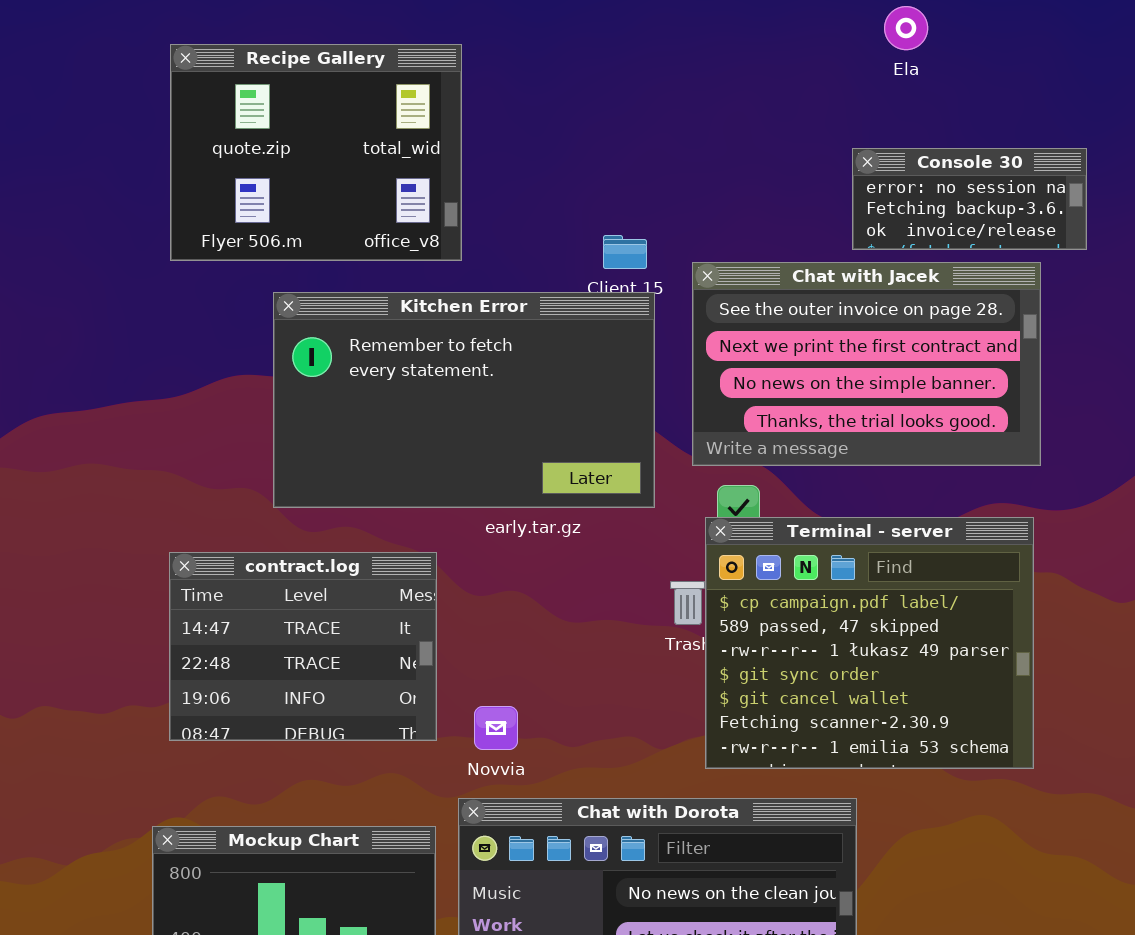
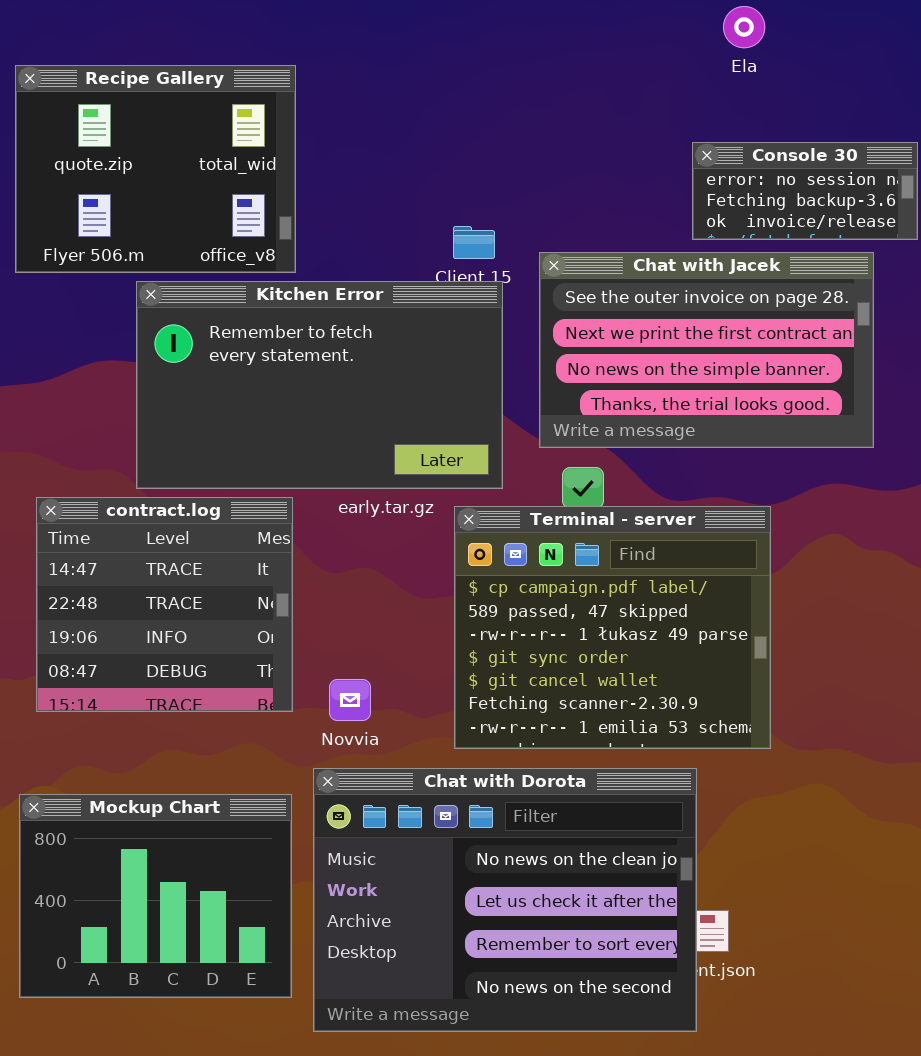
Recipe Gallery: [170,44,462,261] -> [15,65,296,273], moved
Terminal - server: [705,517,1034,769] -> [454,506,771,749], moved
contract.log: [169,552,437,741] -> [36,497,293,712], resized

